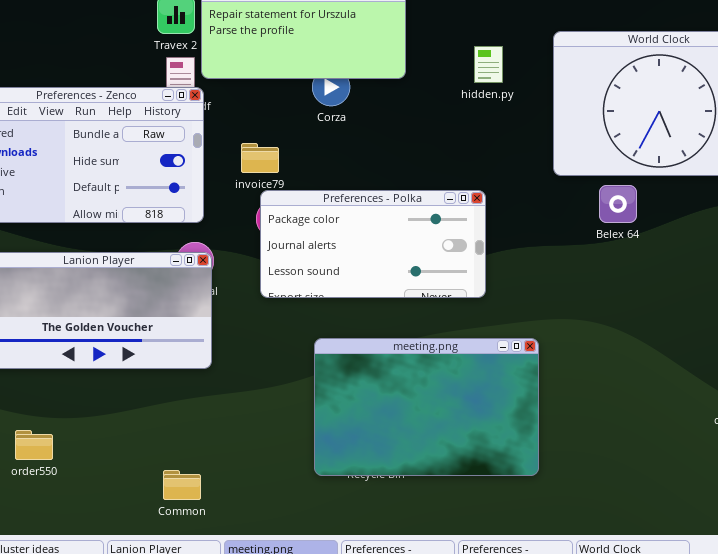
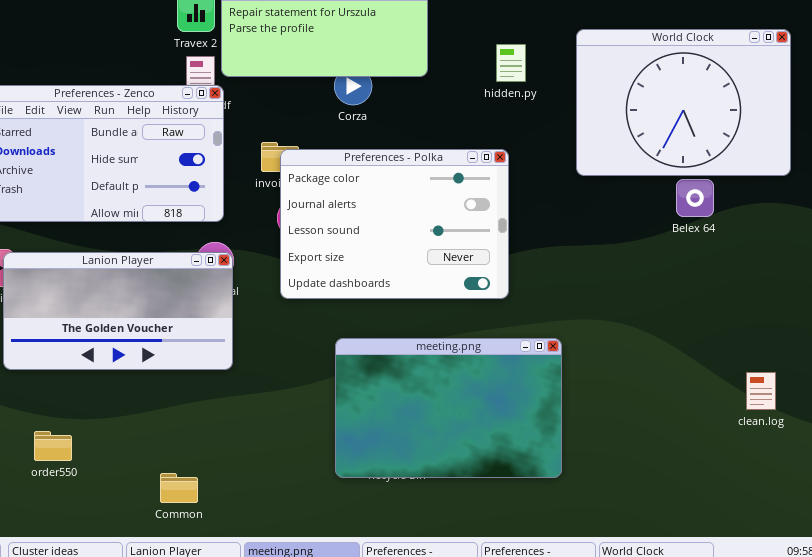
Belex 64: [599,185,637,223] -> [676,179,714,217], moved
Preferences - Polka: [260,190,486,298] -> [280,149,509,299], resized
Common: [163,470,201,500] -> [160,473,198,503], moved

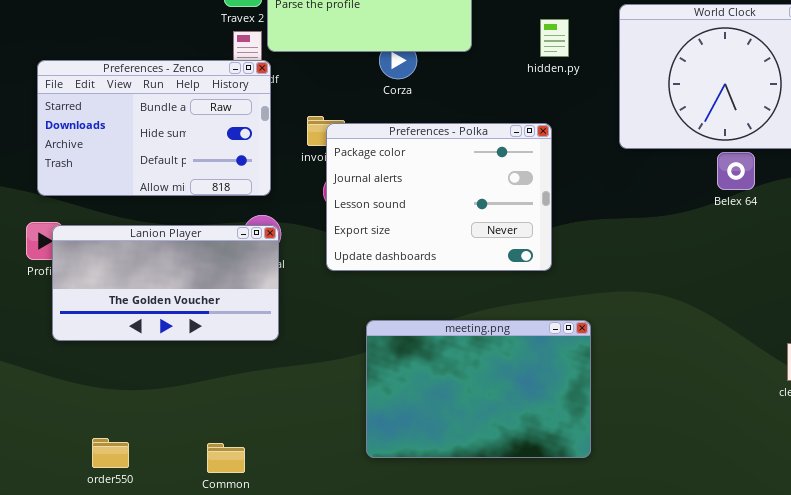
meeting.png: [335,338,562,478] -> [366,320,591,458], moved
order550: [34,431,72,461] -> [92,438,129,468], moved

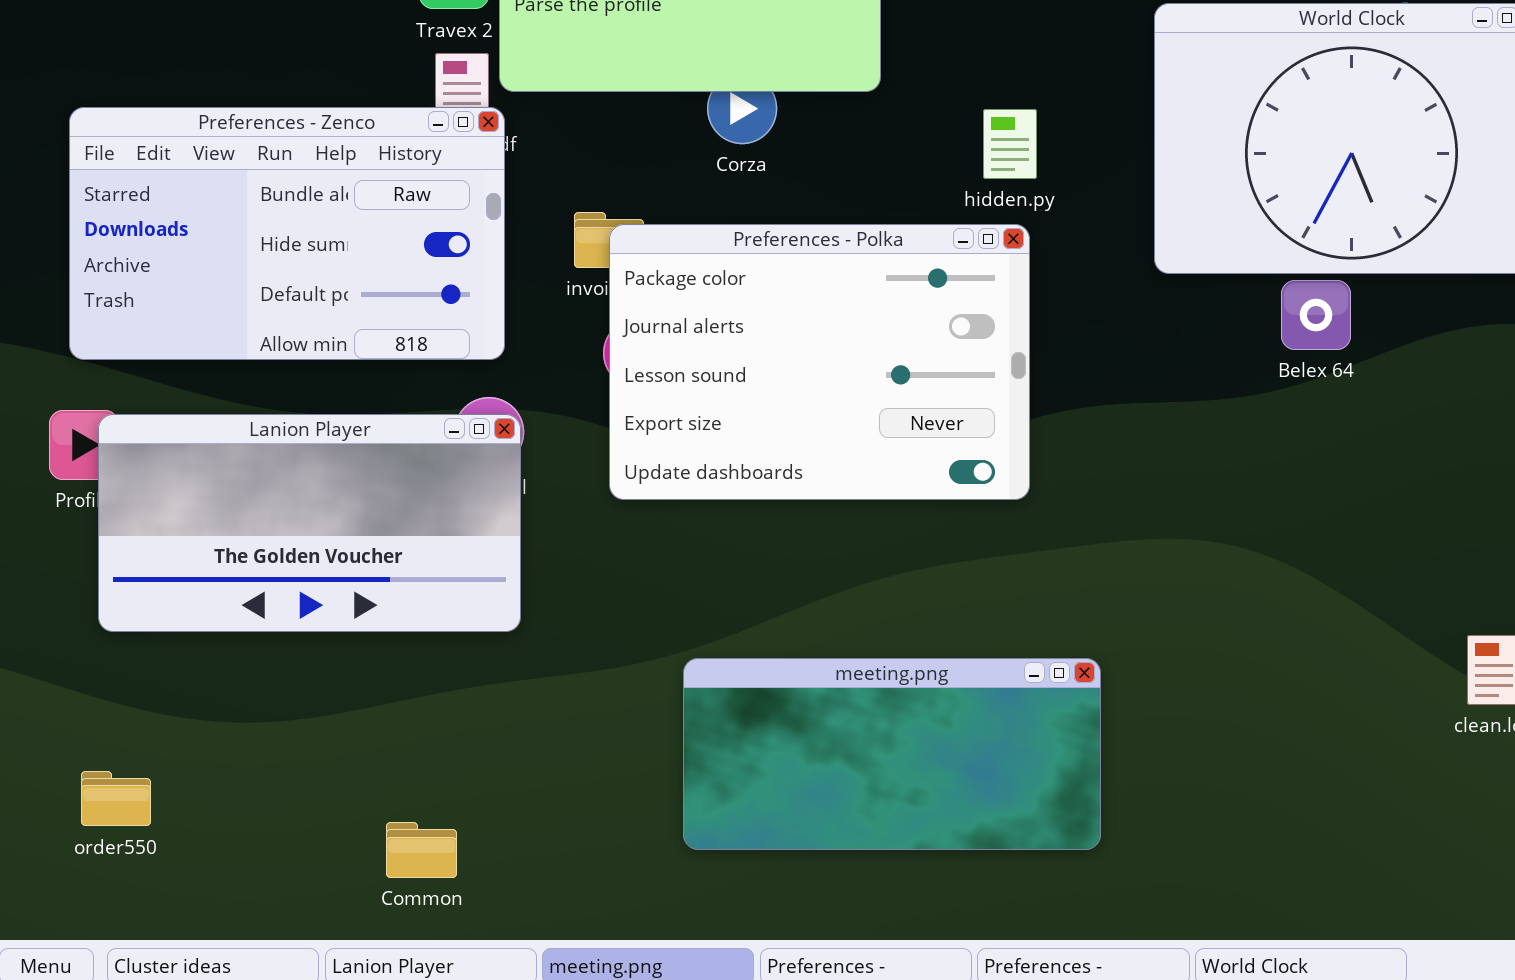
hidden.py: [540,19,569,57] -> [983,109,1037,179], moved
Belex 64: [717,152,755,190] -> [1281,280,1351,350], moved
meeting.png: [366,320,591,458] -> [683,658,1101,850], resized
order550: [92,438,129,468] -> [81,771,151,826], moved

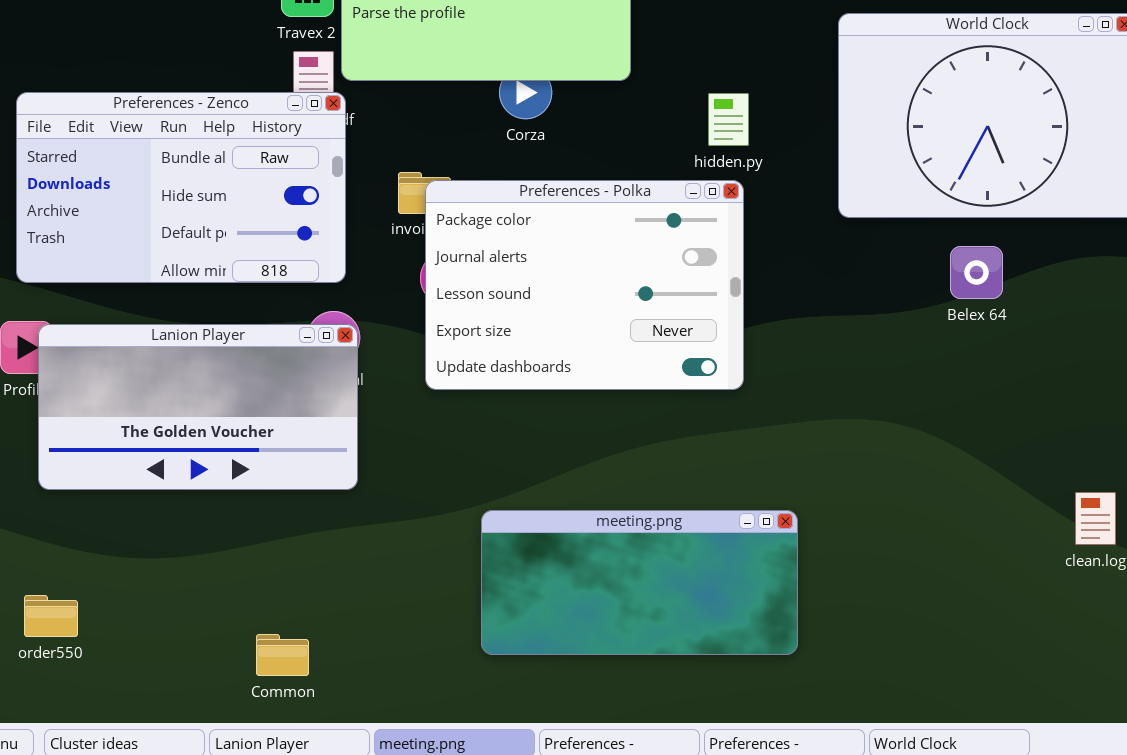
Belex 64: [1281,280,1351,350] -> [950,246,1003,299], moved

